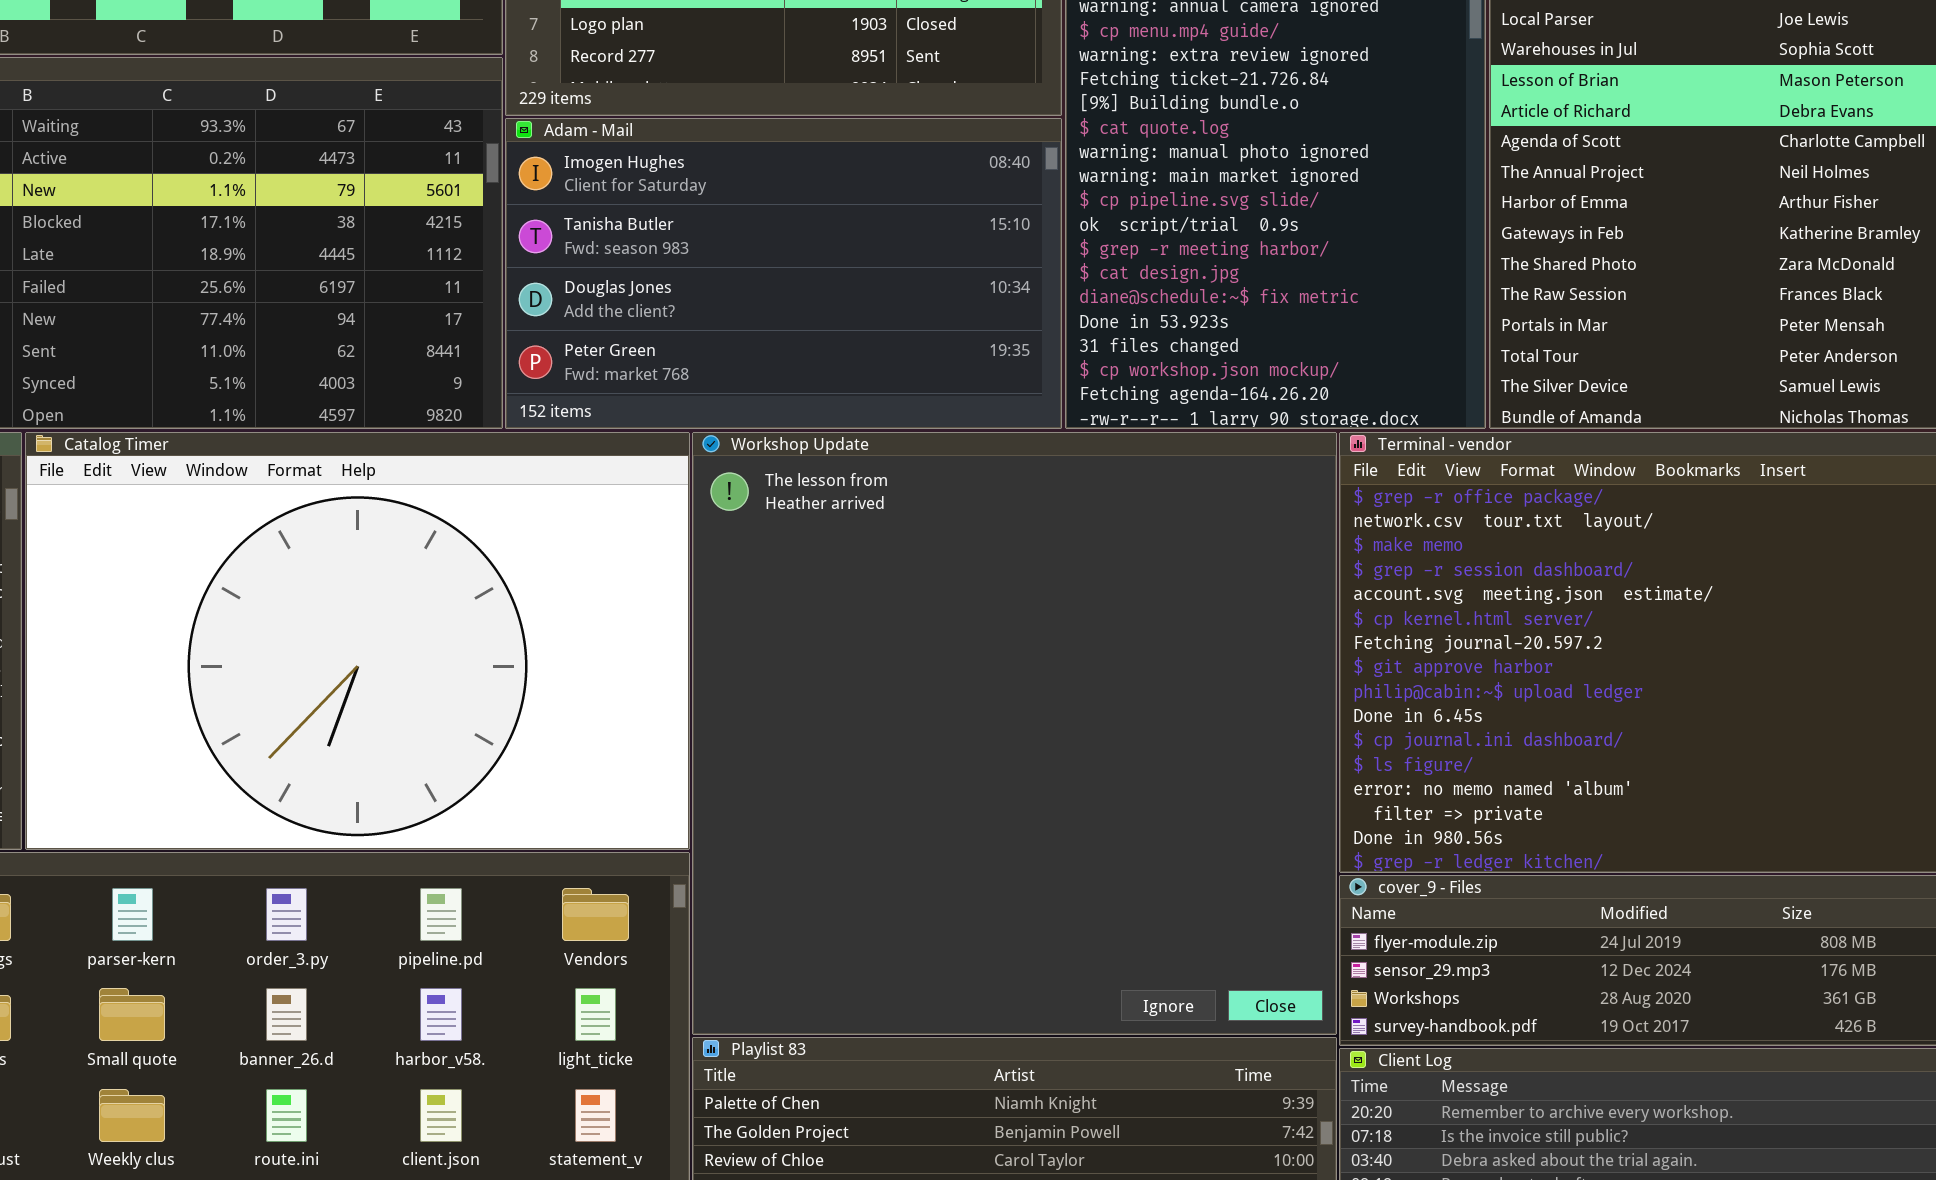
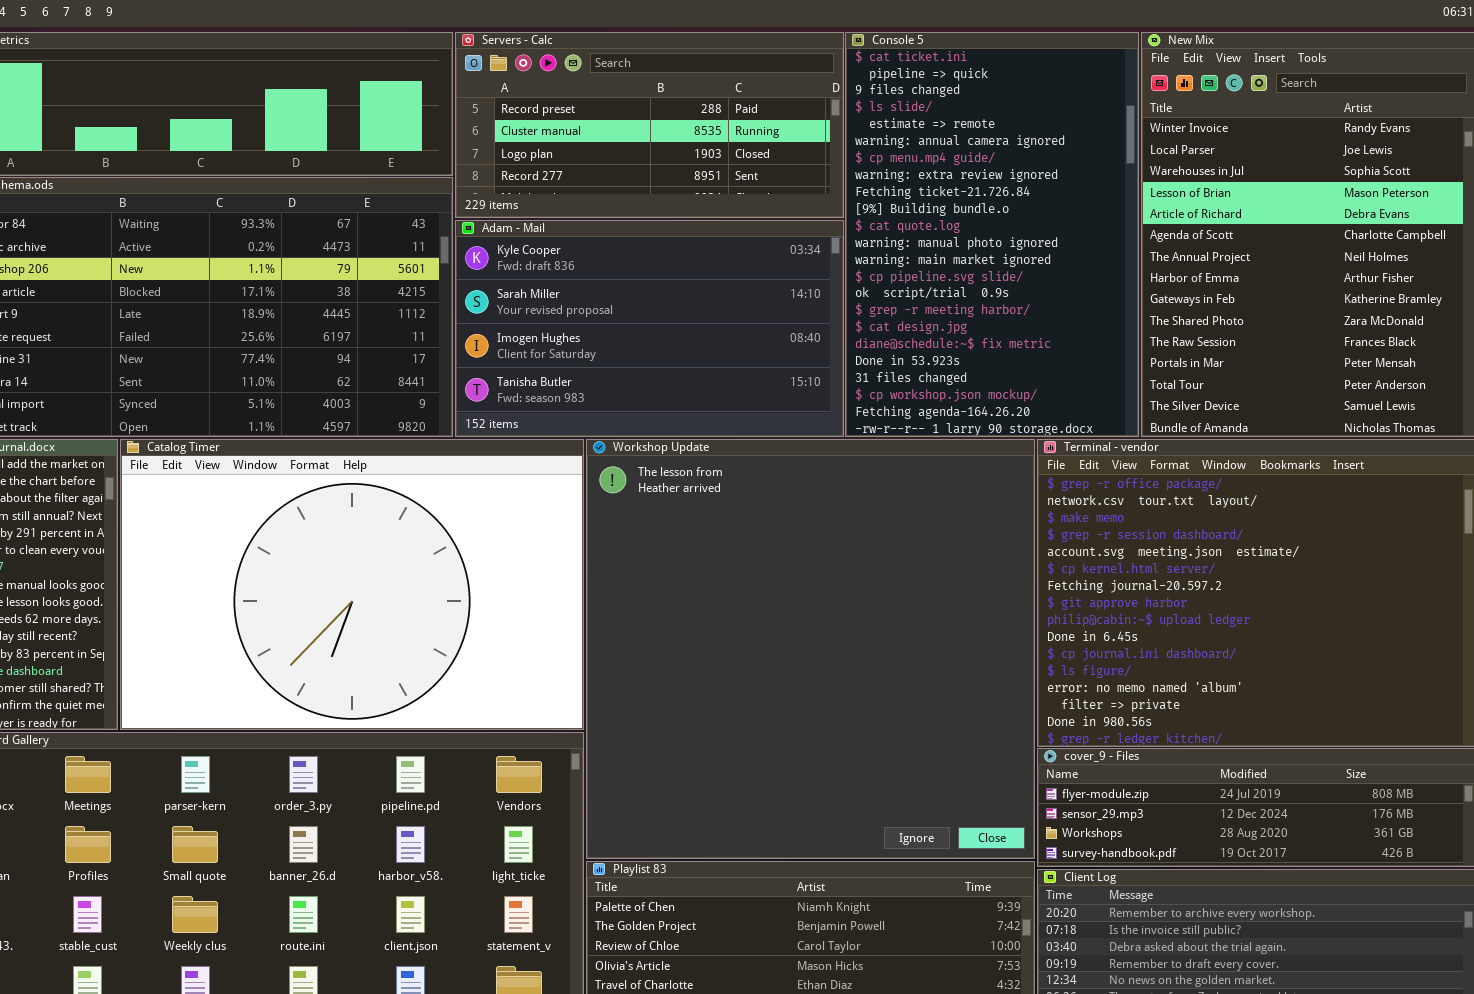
Adam - Mail: [505,118,1062,429] -> [455,220,844,437], scrolled up 2 rows

